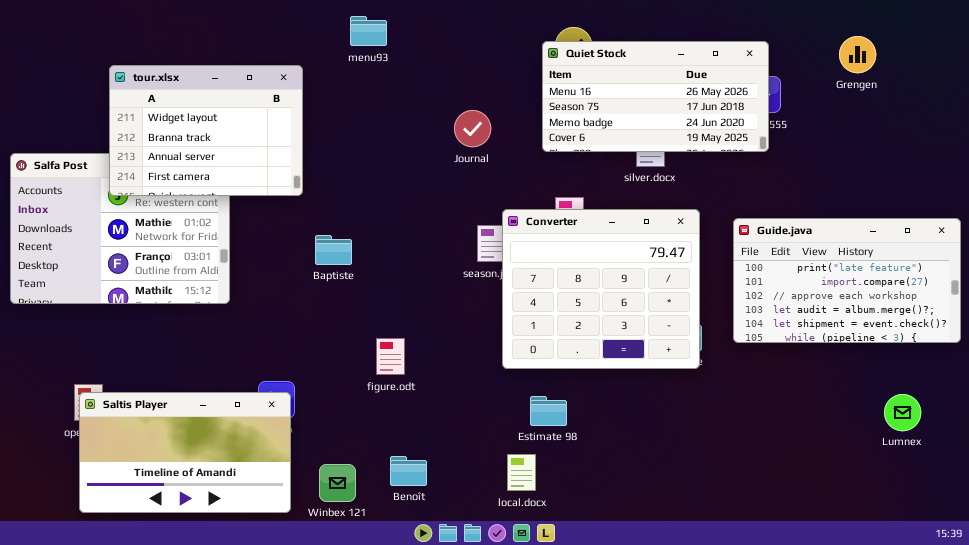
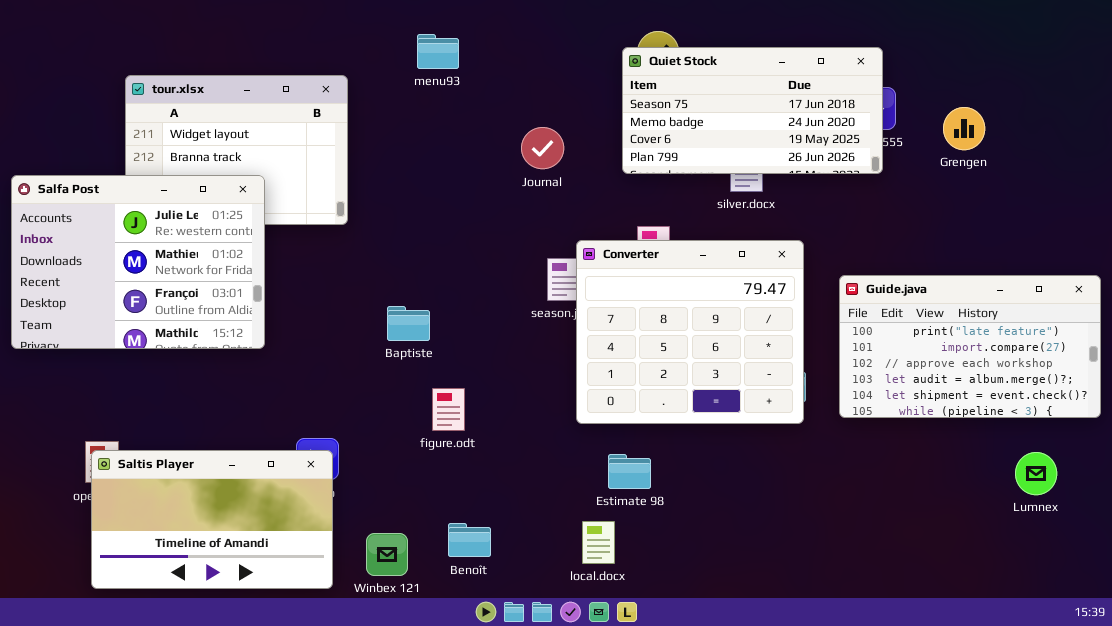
menu93: [350,16,387,46] -> [417,34,459,69], moved
Grengen: [839,36,876,73] -> [943,107,985,150], moved
Quiet Stock: [542,41,769,152] -> [622,47,883,174], scrolled down 1 row
Salfa Post: [10,153,230,304] -> [11,175,265,349], raised
Guide.java: [733,218,961,343] -> [839,275,1101,418], moved
Baptiste: [315,235,352,265] -> [387,306,430,341], moved

